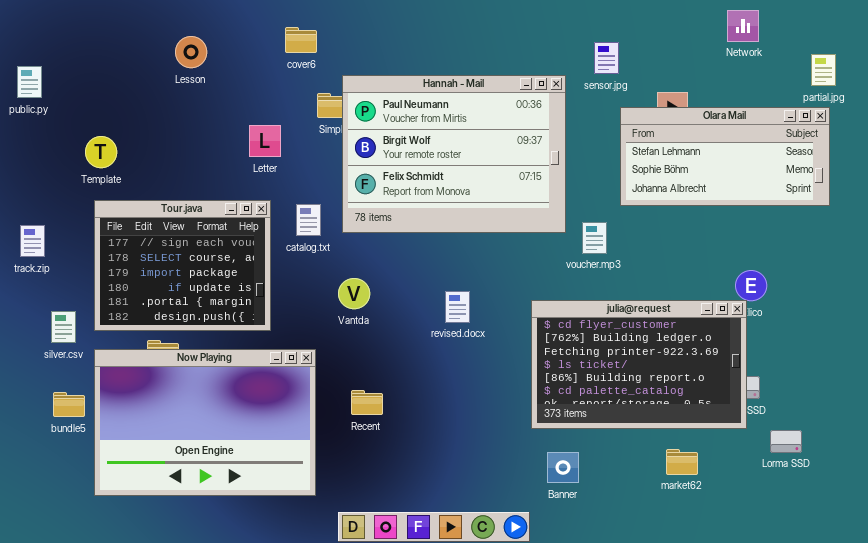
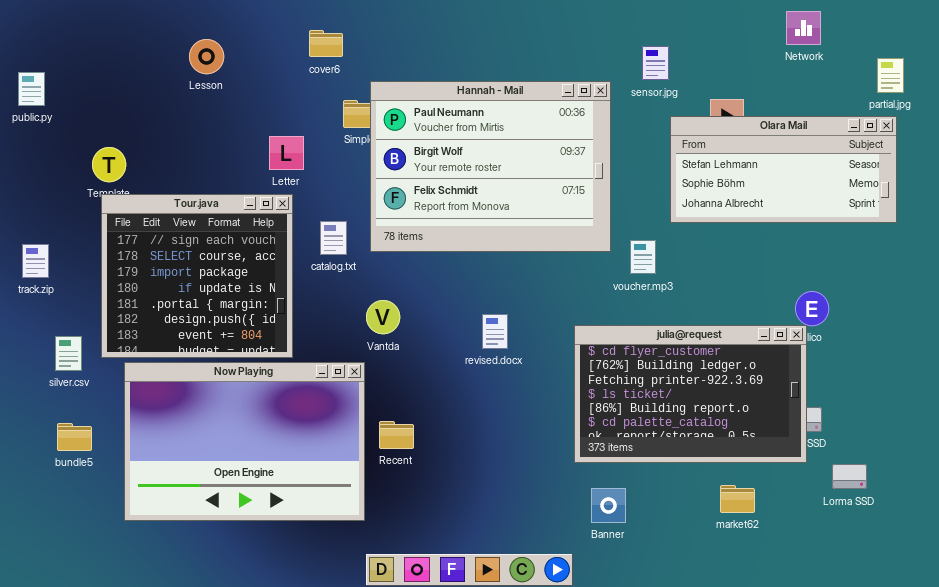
Tour.java: [94,200,271,331] -> [101,194,293,358], resized
Now Playing: [94,349,316,496] -> [124,362,365,521], moved

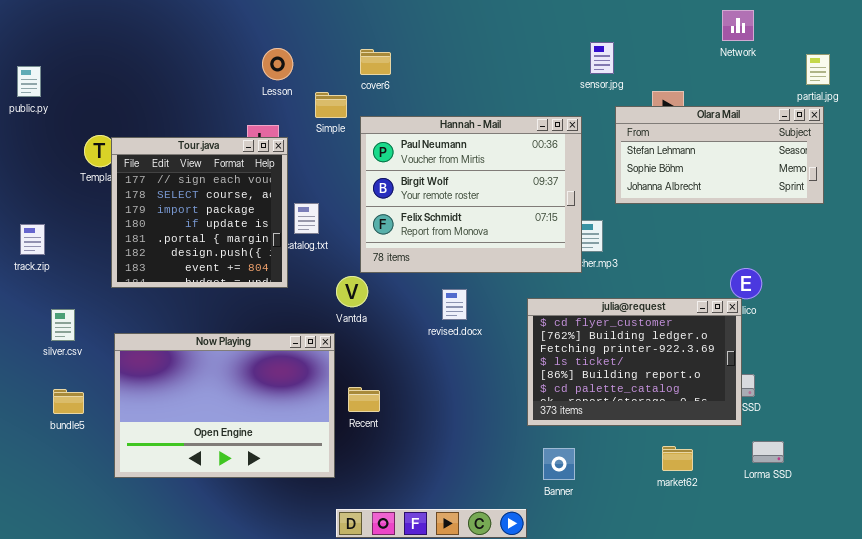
cover6: [309,30,343,57] -> [360,49,391,75], moved
Lesson: [189,39,224,74] -> [262,48,293,80], moved
Hannah - Mail: [370,81,611,252] -> [360,116,582,273], moved
Tour.java: [101,194,293,358] -> [111,137,288,288], moved
Lorma SSD: [832,464,867,489] -> [752,441,784,463], moved

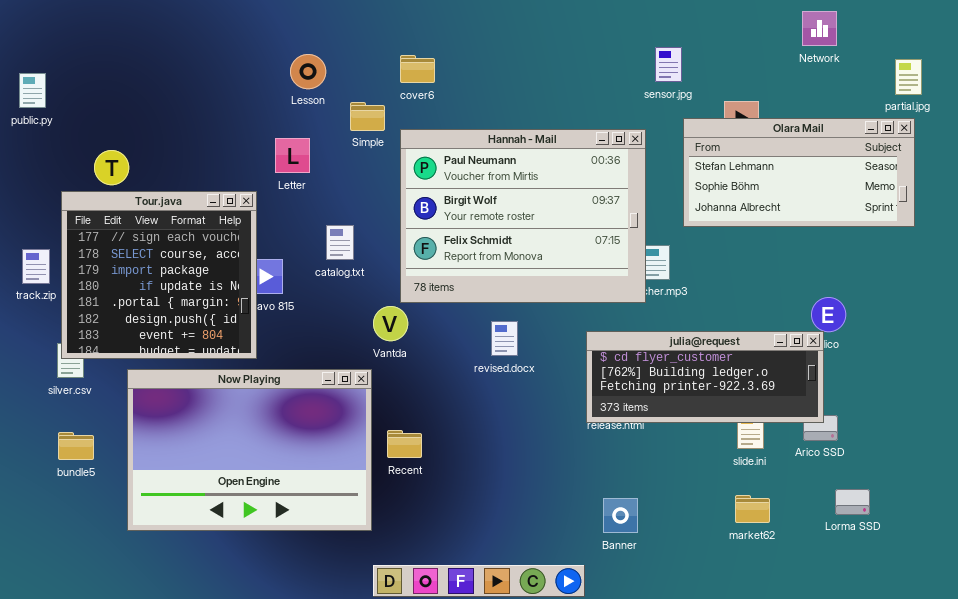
Tour.java: [111,137,288,288] -> [61,191,257,359], moved
julia@request: [527,298,742,426] -> [586,331,824,423], resized

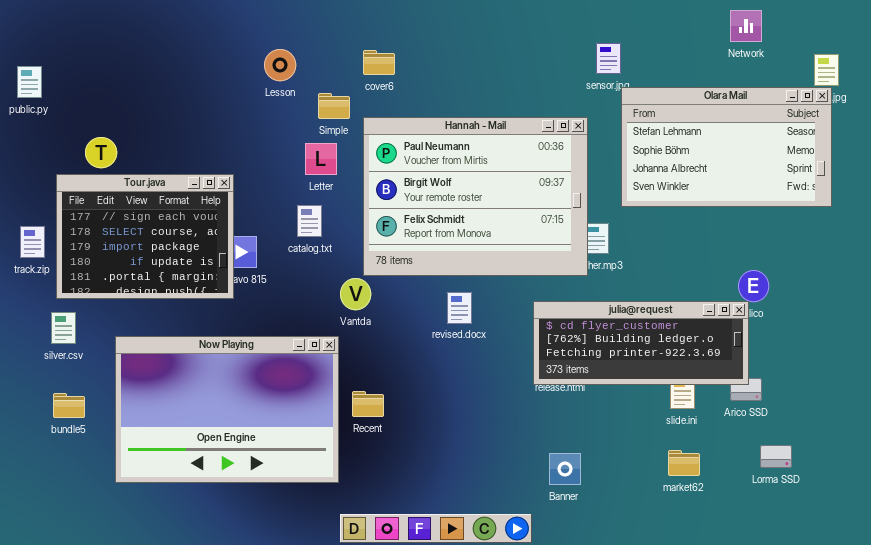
Olara Mail: [683,118,915,227] -> [621,87,832,207], resized
Letter: [275,138,310,173] -> [305,143,337,175], moved
Tour.java: [61,191,257,359] -> [56,174,234,299], resized

